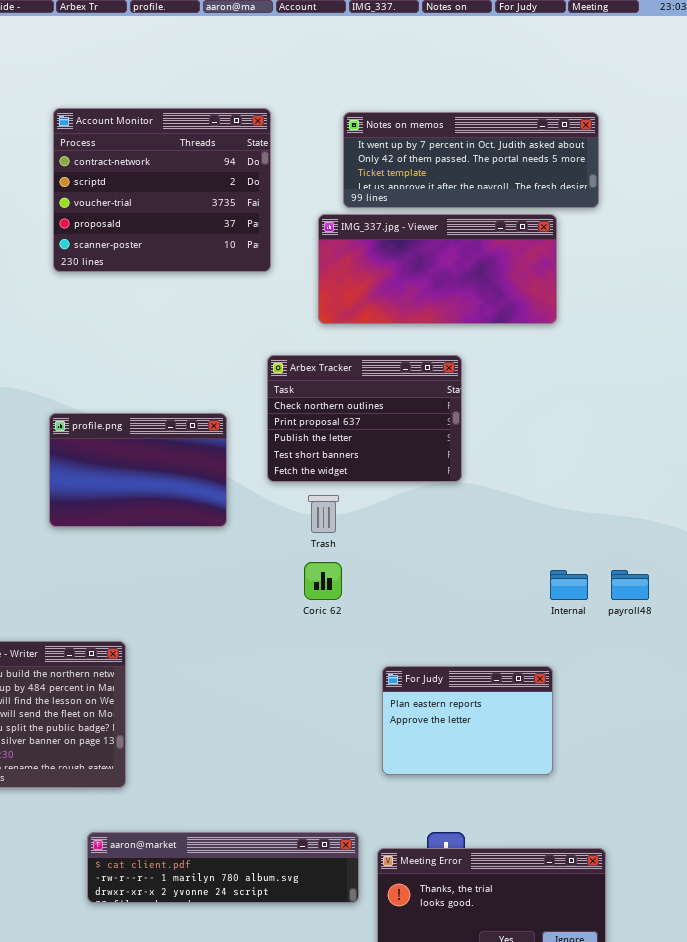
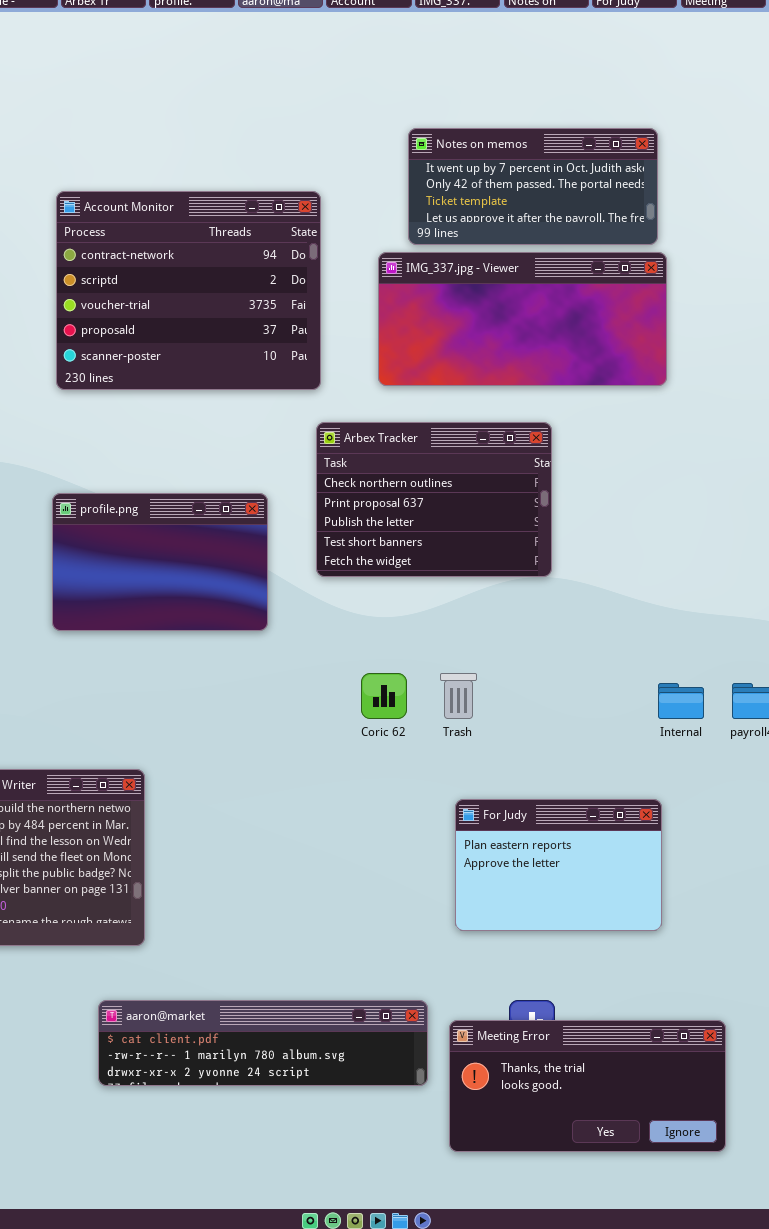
Account Monitor: [53,108,271,272] -> [56,191,321,390], moved
Notes on memos: [343,112,599,208] -> [408,128,658,245], resized
Trash: [308,495,339,533] -> [440,673,477,719], moved

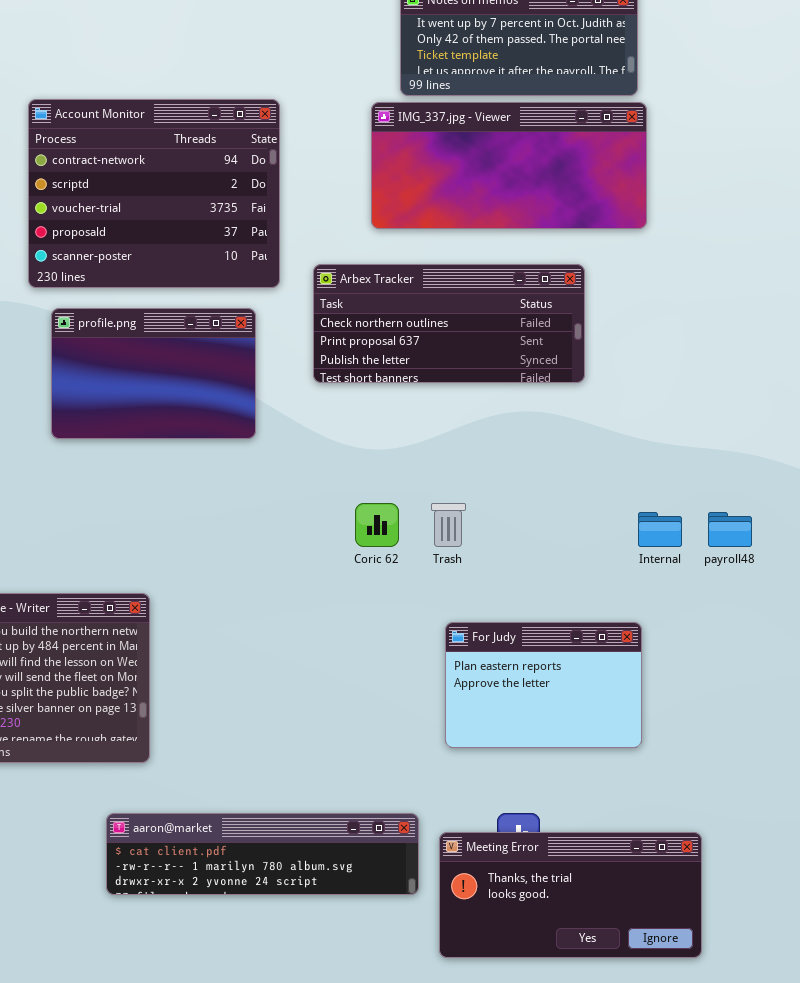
Account Monitor: [56,191,321,390] -> [28,99,280,288], moved
Arbex Tracker: [316,422,552,577] -> [313,264,585,383], resized
profile.png: [52,493,268,631] -> [51,308,256,439], moved

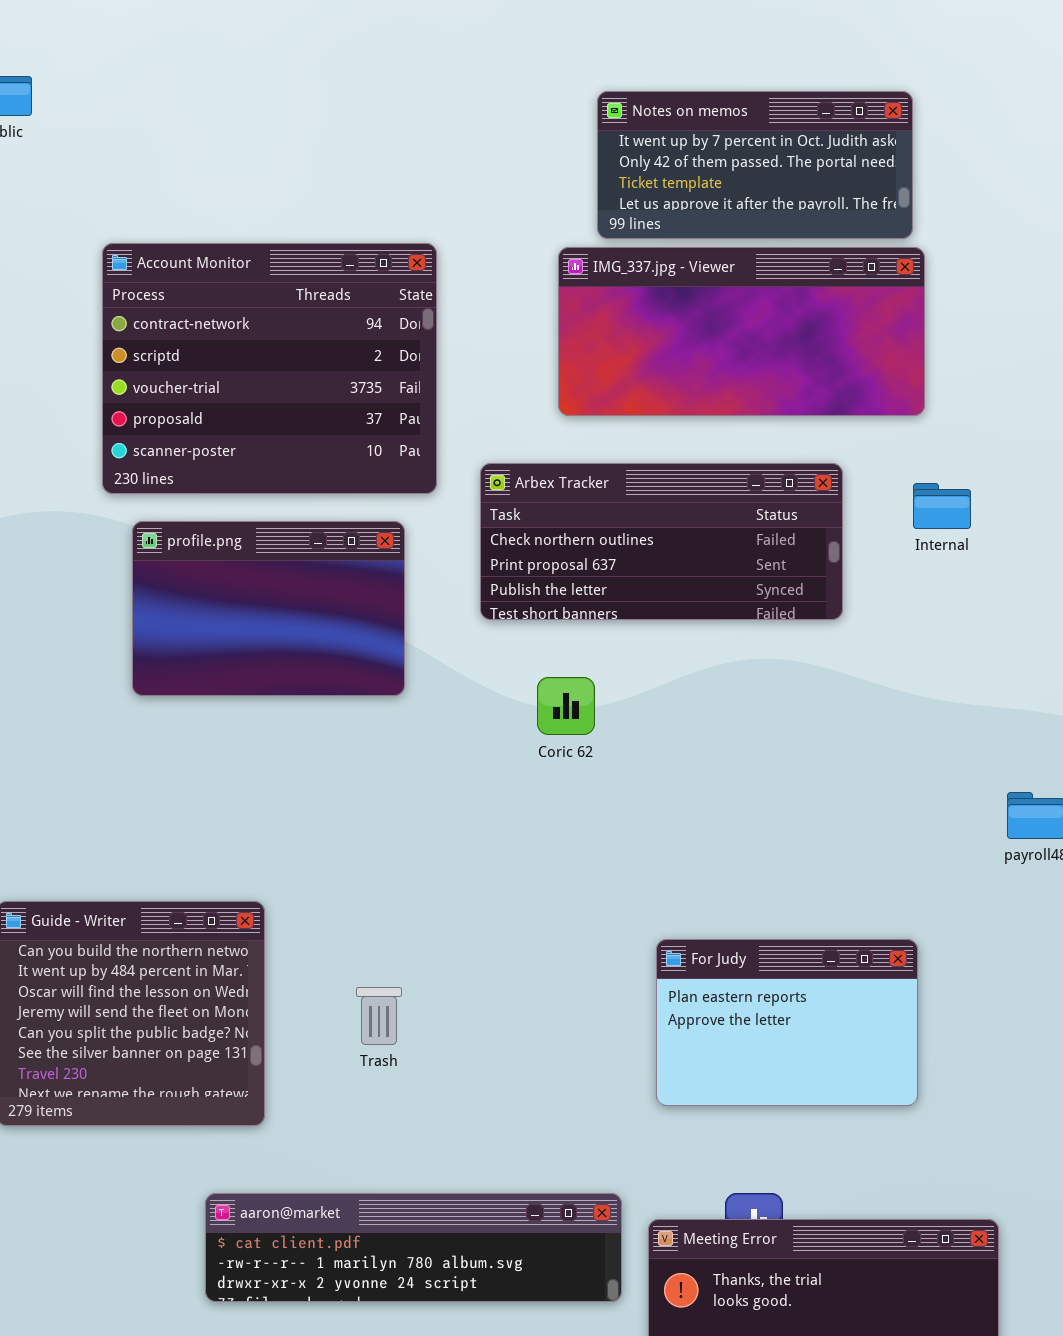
Coric 62: [355,503,399,547] -> [537,677,595,735], moved
Trash: [431,503,466,547] -> [356,987,402,1045], moved
Internal: [638,512,682,547] -> [913,483,971,529], moved

